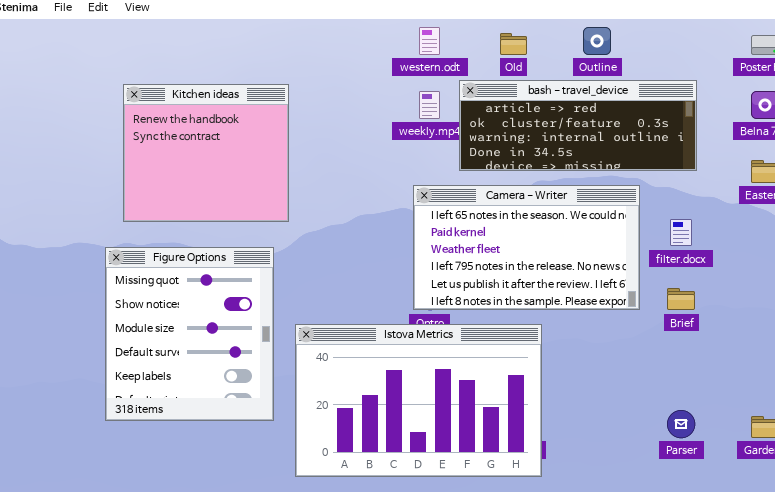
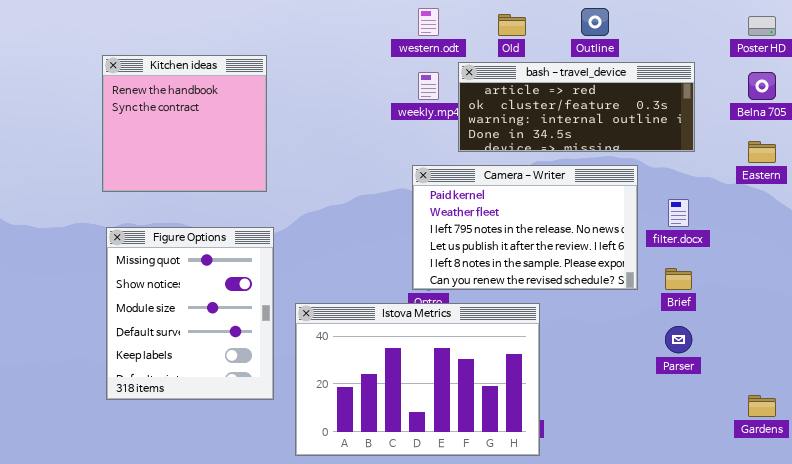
Kitchen ideas: [123,84,289,222] -> [102,55,267,192], moved
Camera - Writer: [413,185,640,310] -> [412,165,638,290], scrolled down 1 row
Parser: [667,410,695,438] -> [665,326,692,353], moved

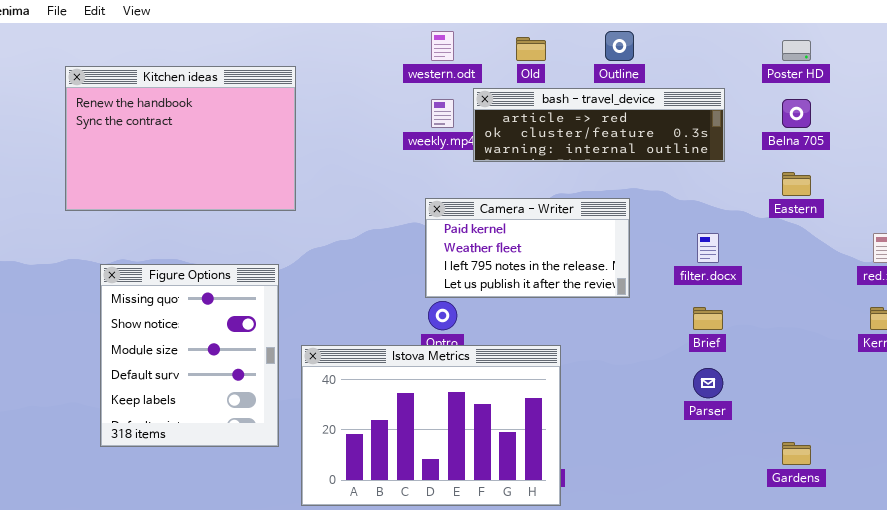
Kitchen ideas: [102,55,267,192] -> [65,66,296,211], moved, resized
bash - travel_device: [458,62,695,152] -> [473,88,725,162], resized
Camera - Writer: [412,165,638,290] -> [425,198,630,298], resized

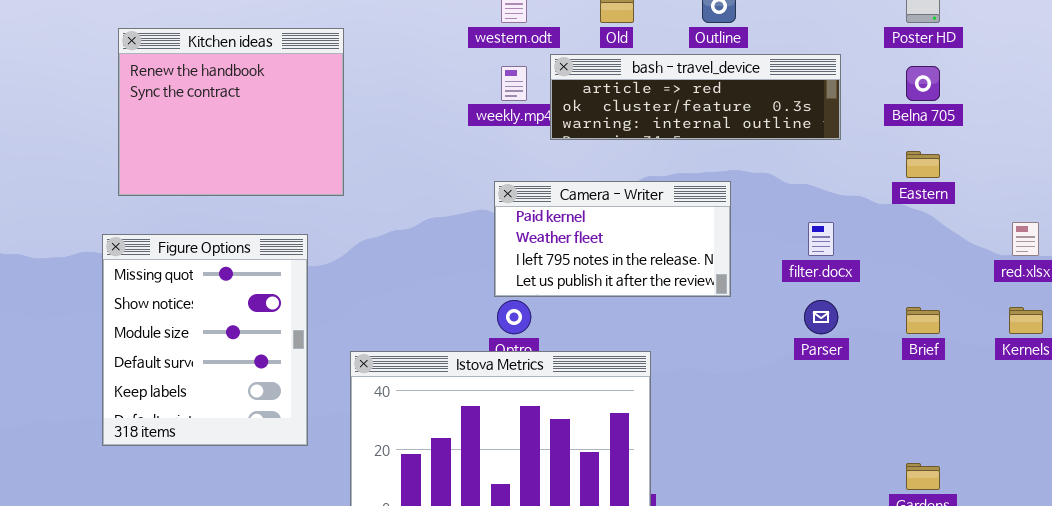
Kitchen ideas: [65,66,296,211] -> [118,28,344,196], resized
Figure Options: [100,264,279,447] -> [102,234,308,446], moved
Brief: [693,307,723,330] -> [906,307,940,334], moved
Parser: [693,368,723,398] -> [804,300,838,334], moved

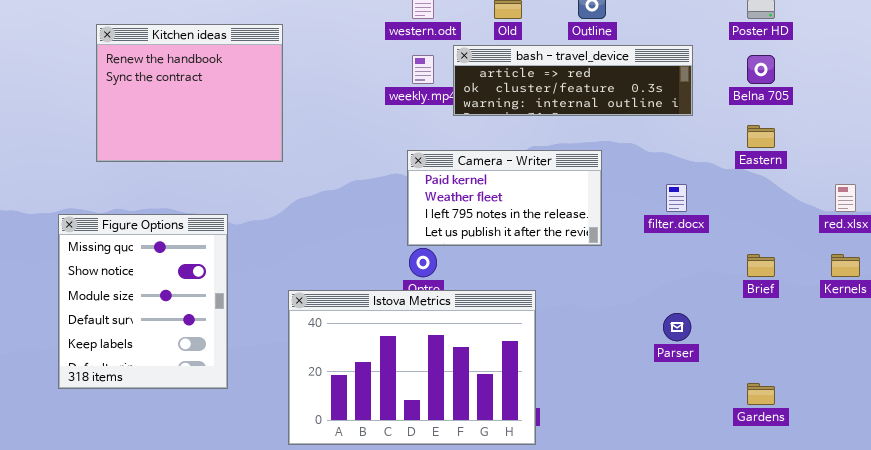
Figure Options: [102,234,308,446] -> [58,214,228,389], moved
Parser: [804,300,838,334] -> [663,313,691,341], moved

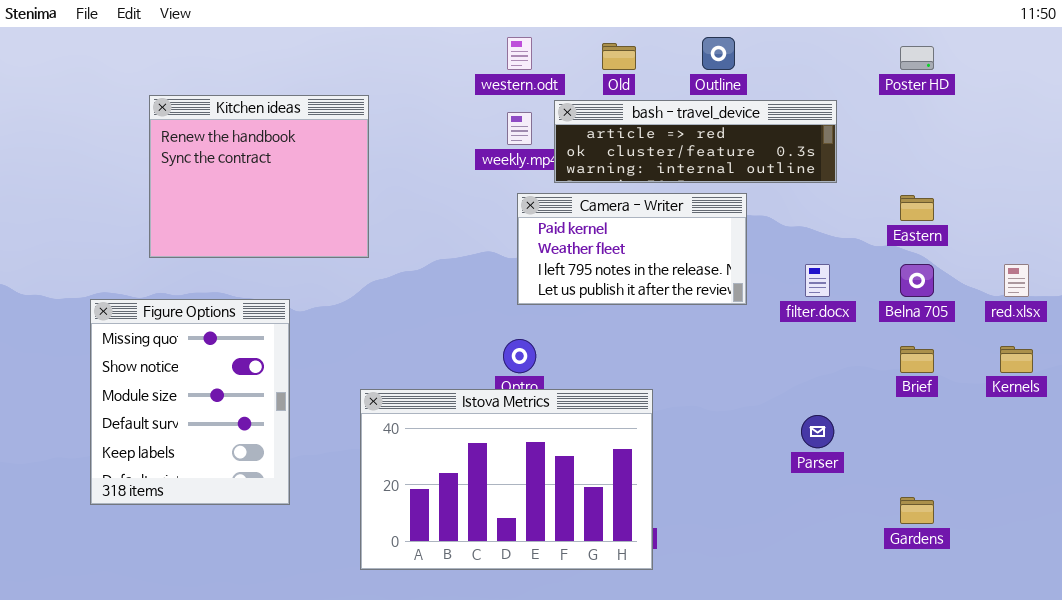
Kitchen ideas: [96,24,283,162] -> [149,95,369,258], moved
Belna 705: [747,55,775,84] -> [900,264,934,297], moved
Camera - Writer: [407,150,602,246] -> [517,193,747,305], moved

